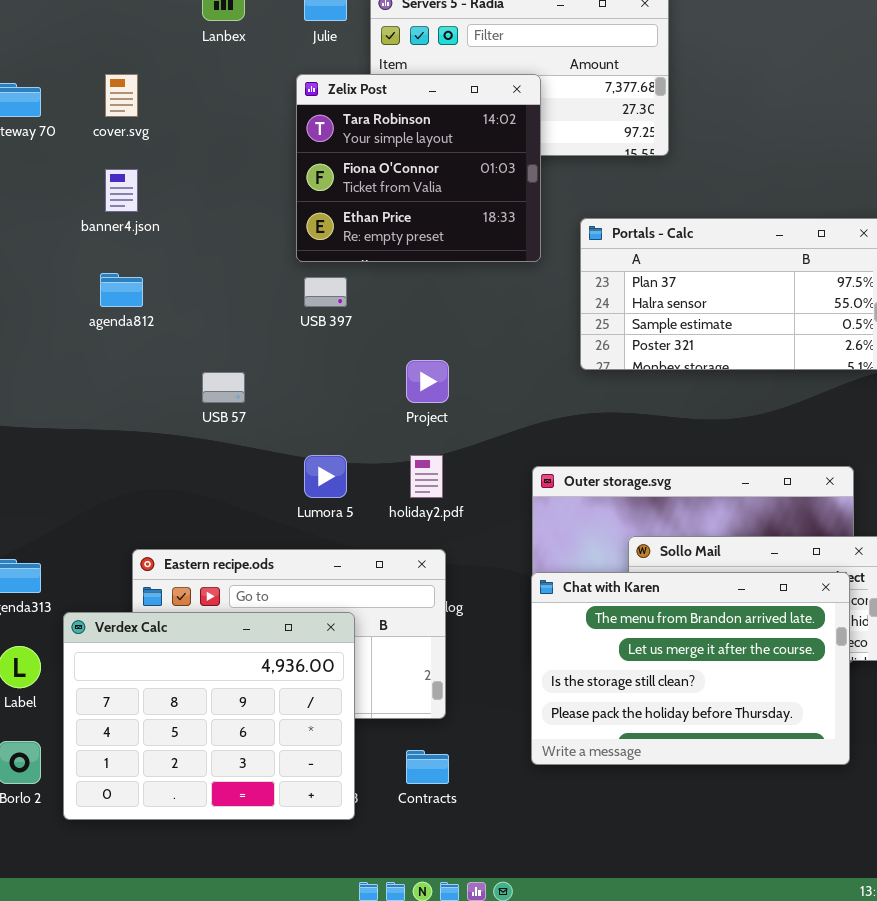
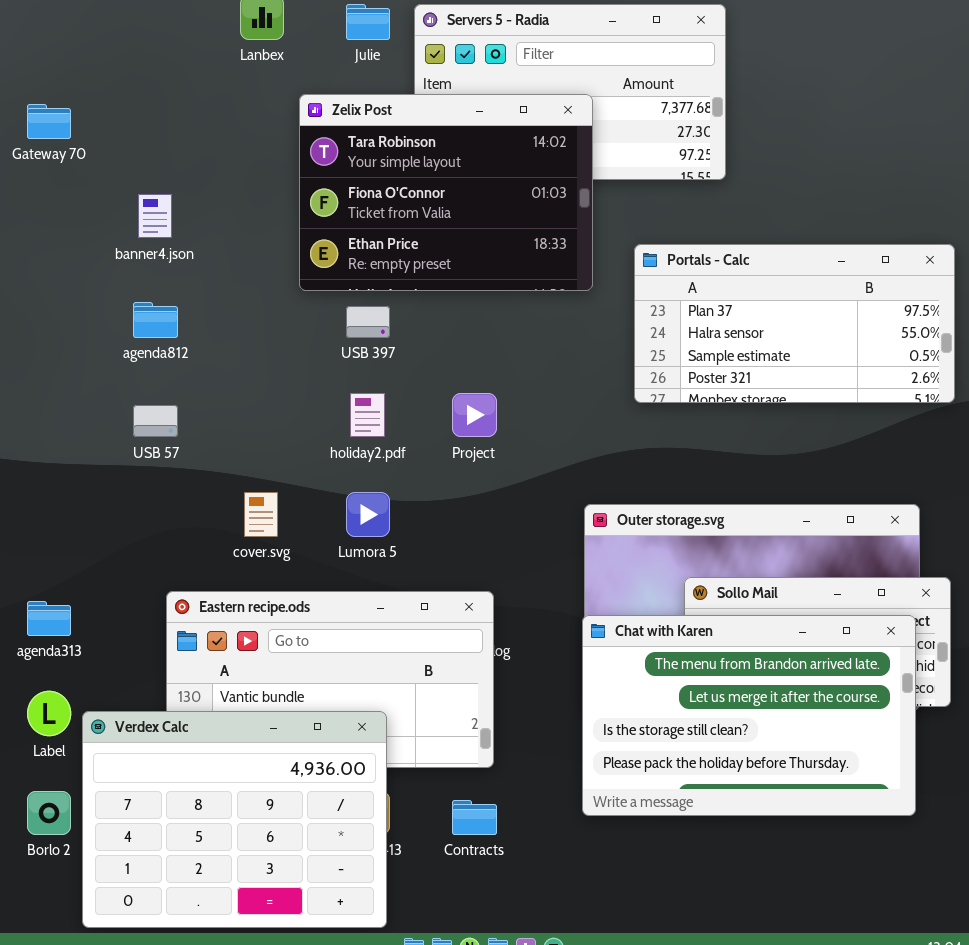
cover.svg: [105,74,138,117] -> [244,492,278,537], moved
Zelix Post: [296,74,541,262] -> [299,94,593,291], resized
USB 57: [202,372,245,403] -> [133,405,178,437], moved
holiday2.pdf: [410,455,443,498] -> [350,393,385,437], moved
Verdex Calc: [63,612,355,820] -> [82,711,387,928], moved

